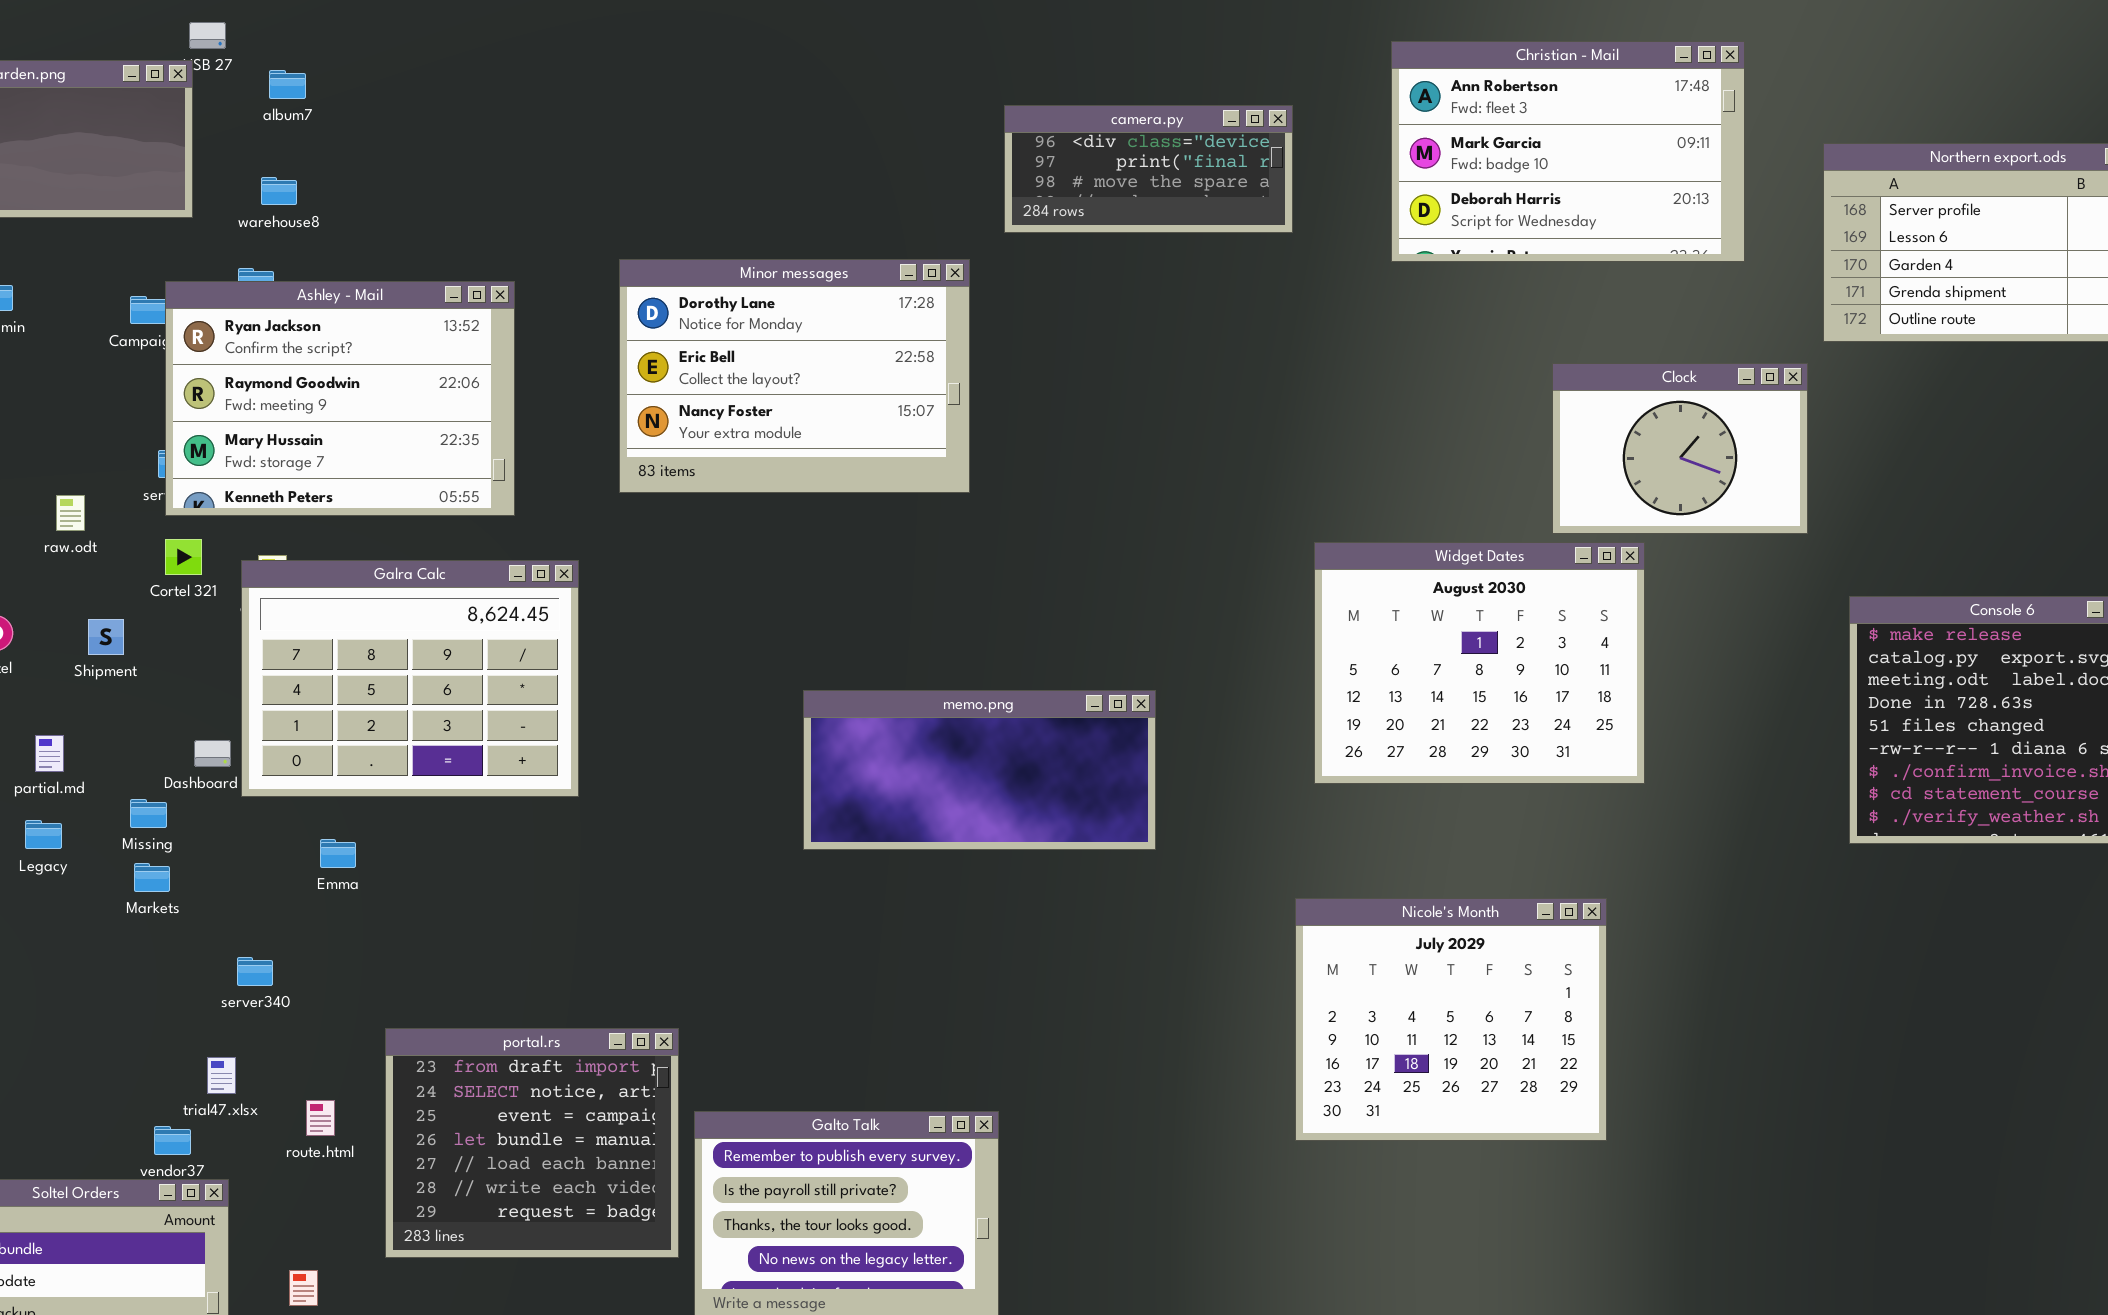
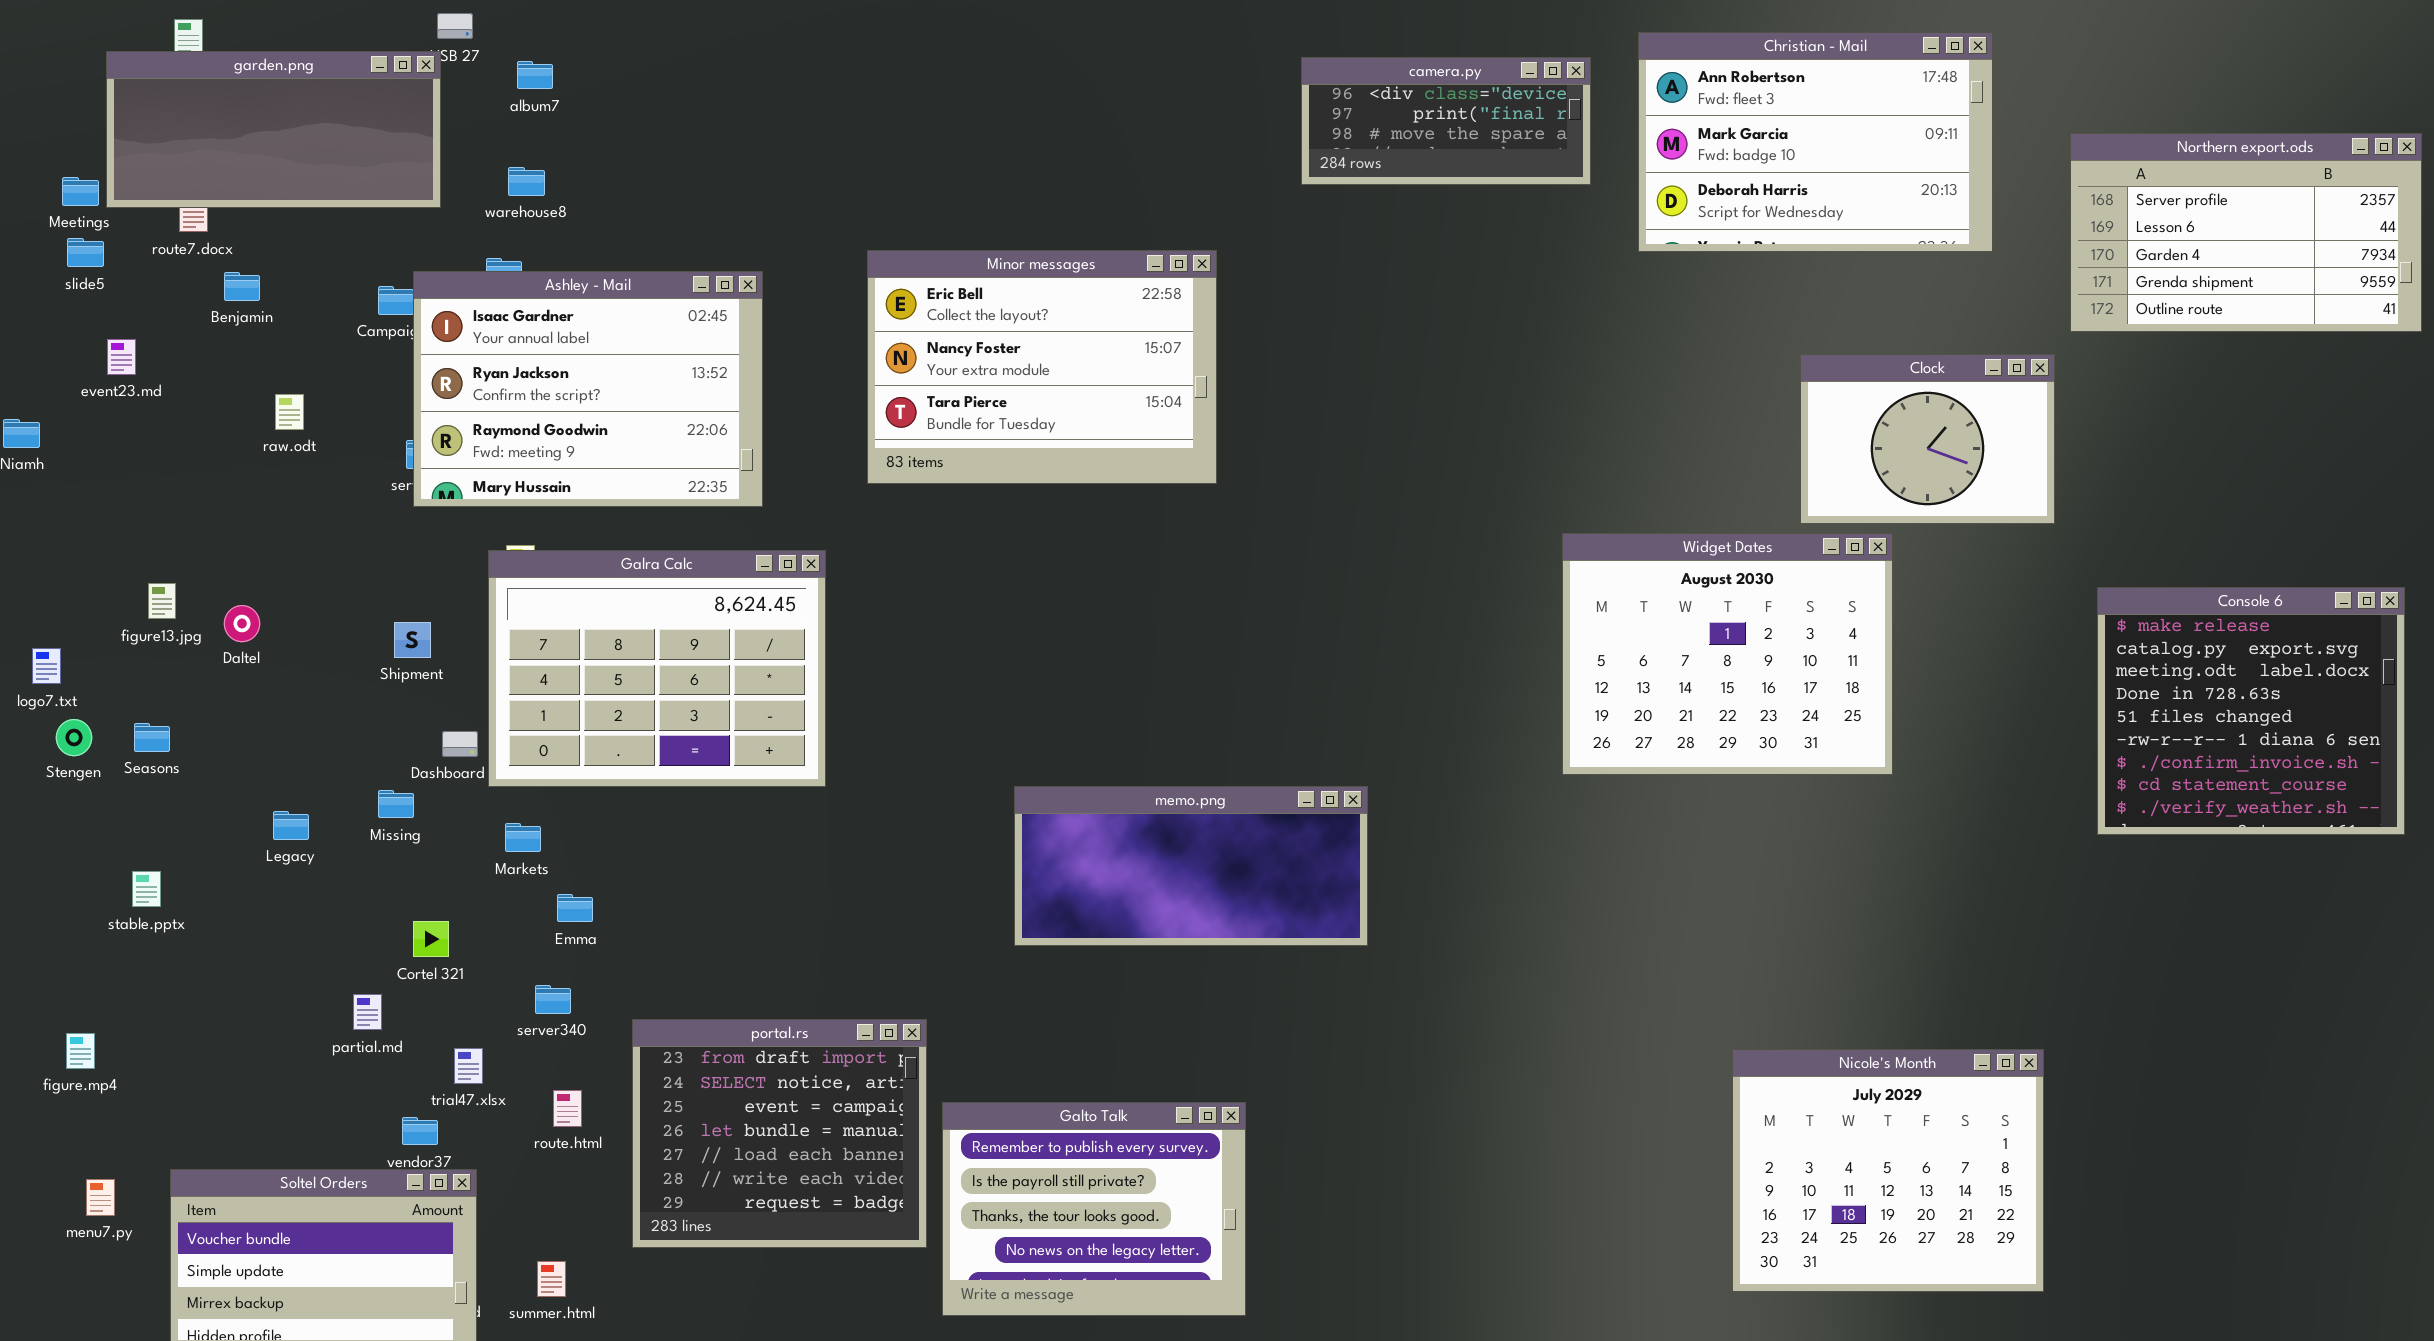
camera.py: [1004,105,1293,233] -> [1301,57,1591,185], moved
Minor messages: [619,259,970,493] -> [867,250,1217,484], scrolled down 1 row
Ashley - Mail: [165,281,515,516] -> [413,271,763,507], scrolled up 1 row
raw.odt: [56,495,85,531] -> [275,394,304,430], moved
Cortel 321: [165,539,202,575] -> [413,921,449,957], moved
Shipment: [88,619,124,655] -> [394,622,431,658], moved
memo.png: [803,690,1156,850] -> [1014,786,1368,946], moved
partial.md: [35,735,64,772] -> [353,994,382,1030], moved
Emma: [320,839,356,868] -> [557,894,593,922], moved
Markets: [134,863,170,892] -> [505,823,541,852], moved
Nicole's Month: [1295,898,1607,1141] -> [1732,1049,2044,1292], moved
server340: [237,957,273,986] -> [535,985,571,1014], moved

